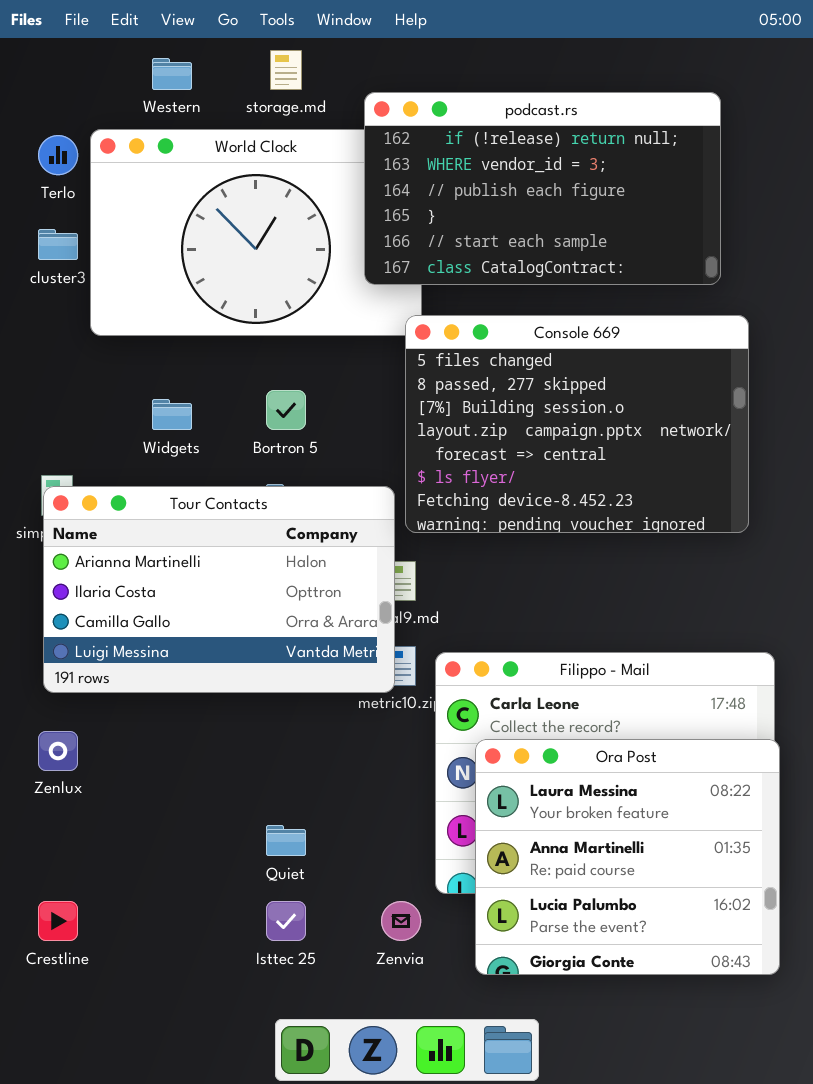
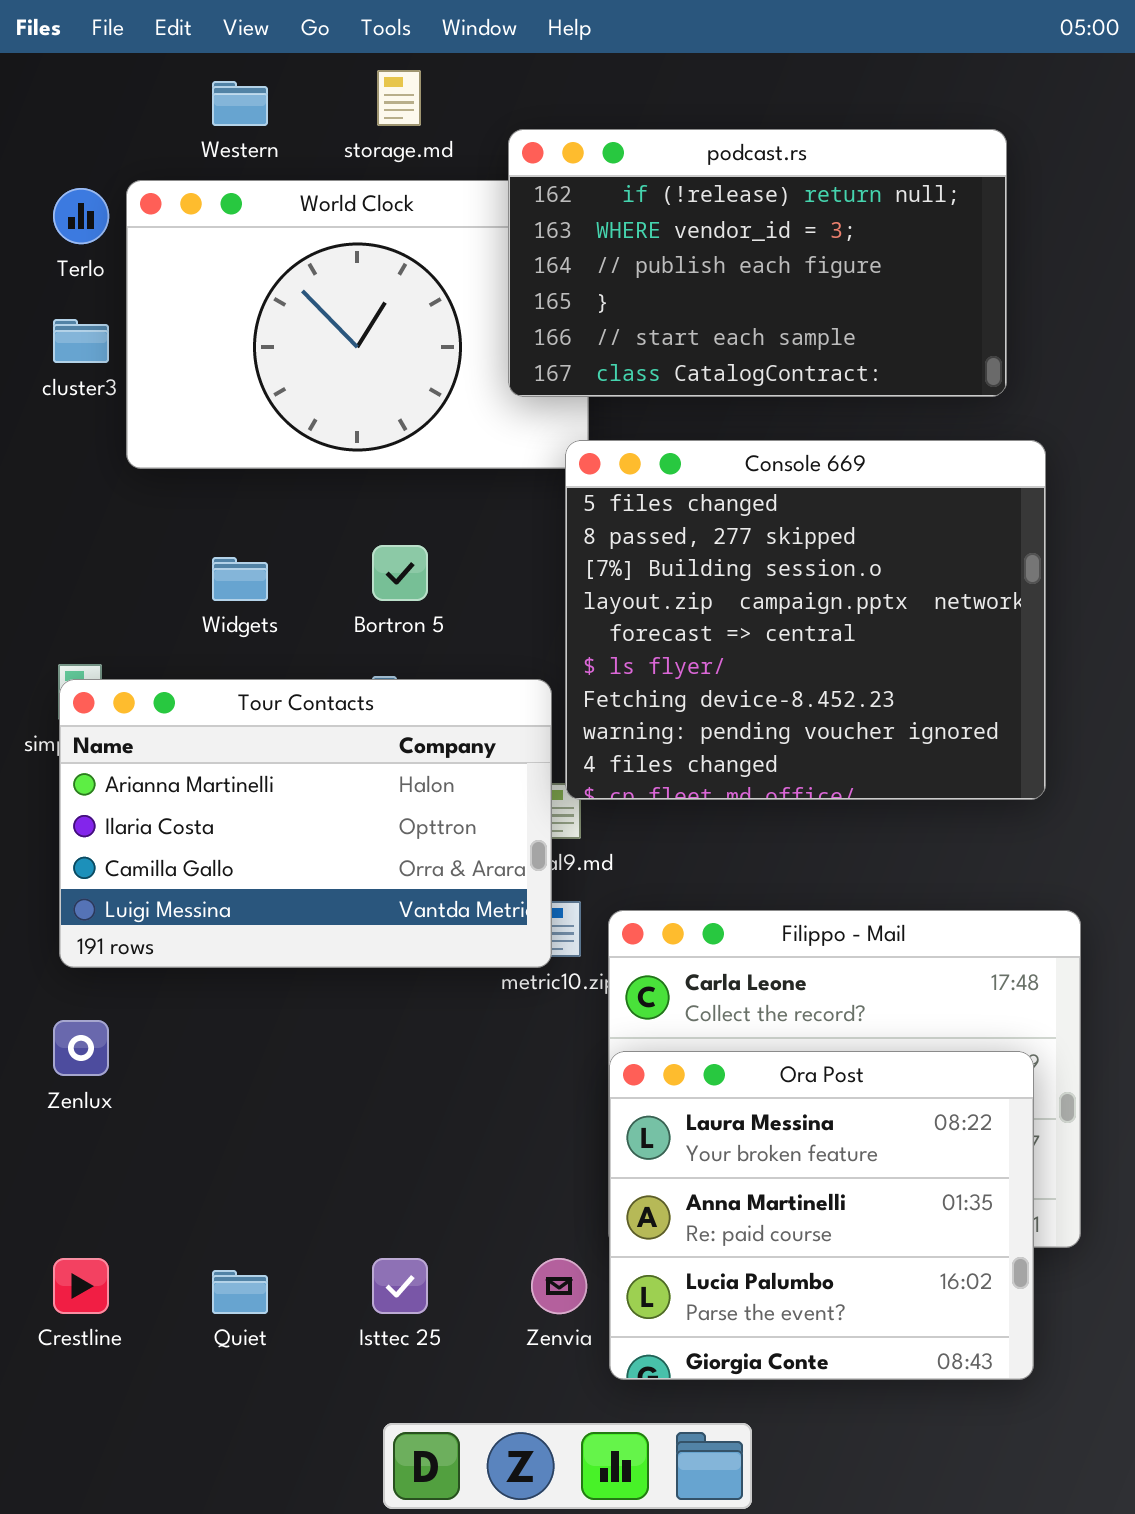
Console 669: [405,315,749,533] -> [565,440,1046,800], resized
Ora Post: [475,739,780,975] -> [609,1051,1034,1380], moved
Quiet: [266,825,306,856] -> [212,1270,268,1314], moved

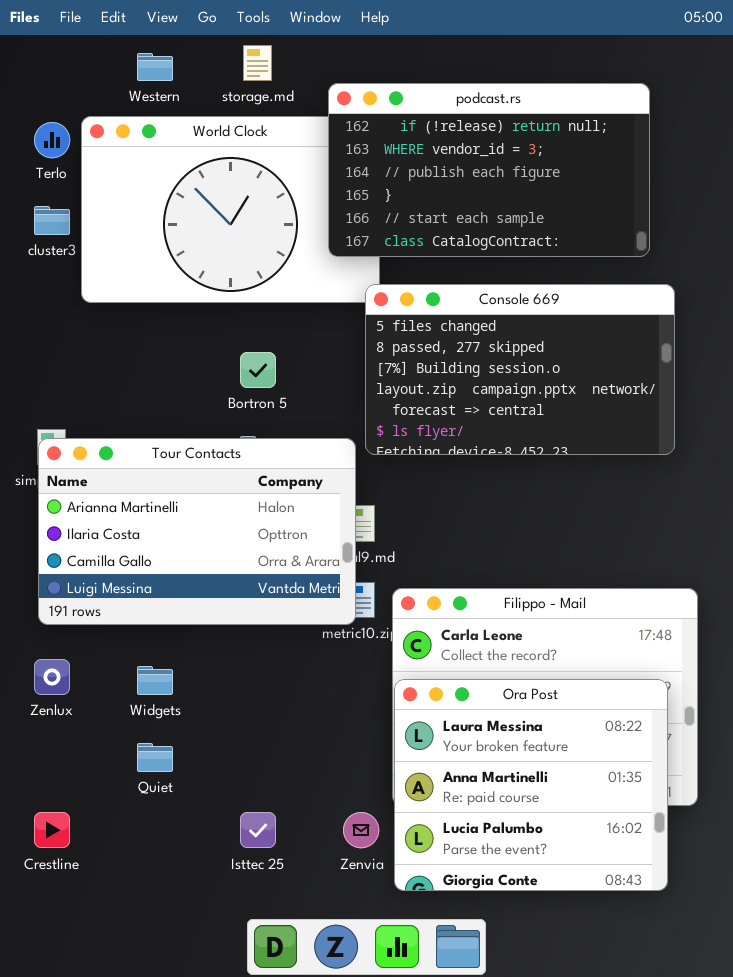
Console 669: [565,440,1046,800] -> [365,284,675,455], resized
Widgets: [212,557,268,601] -> [137,666,173,695], moved
Quiet: [212,1270,268,1314] -> [137,743,173,772], moved

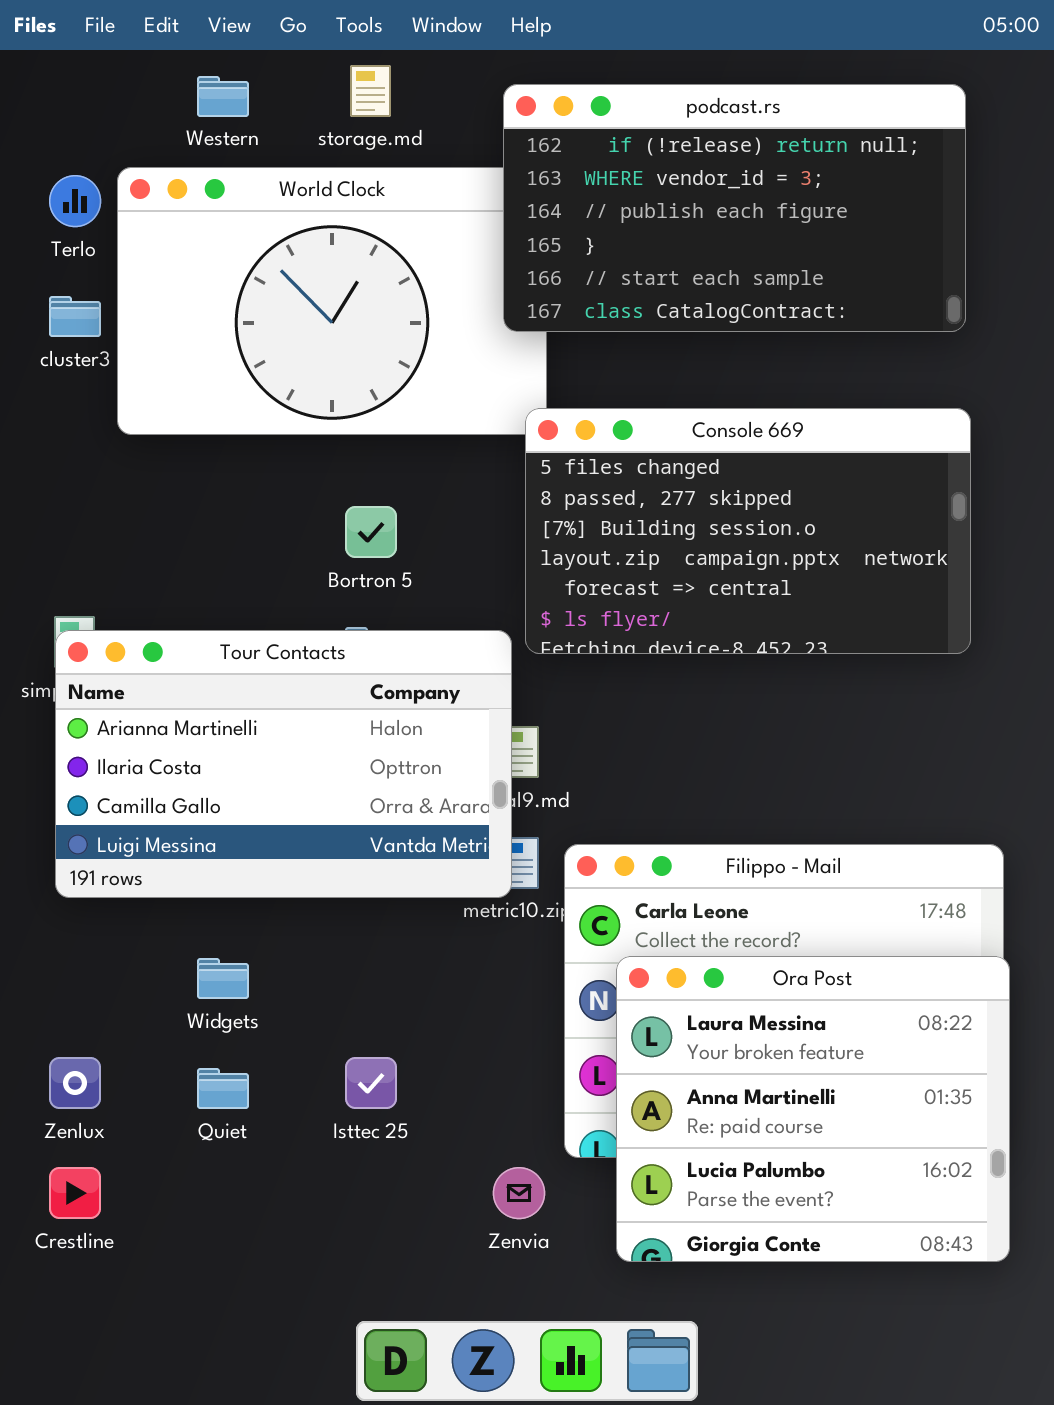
podcast.rs: [328,83,650,257] -> [503,84,966,332], moved
Zenlux: [34,659,70,695] -> [49,1057,101,1109], moved
Ora Post: [394,679,668,891] -> [616,956,1010,1262], moved
Isttec 25: [240,812,276,848] -> [345,1057,397,1109], moved

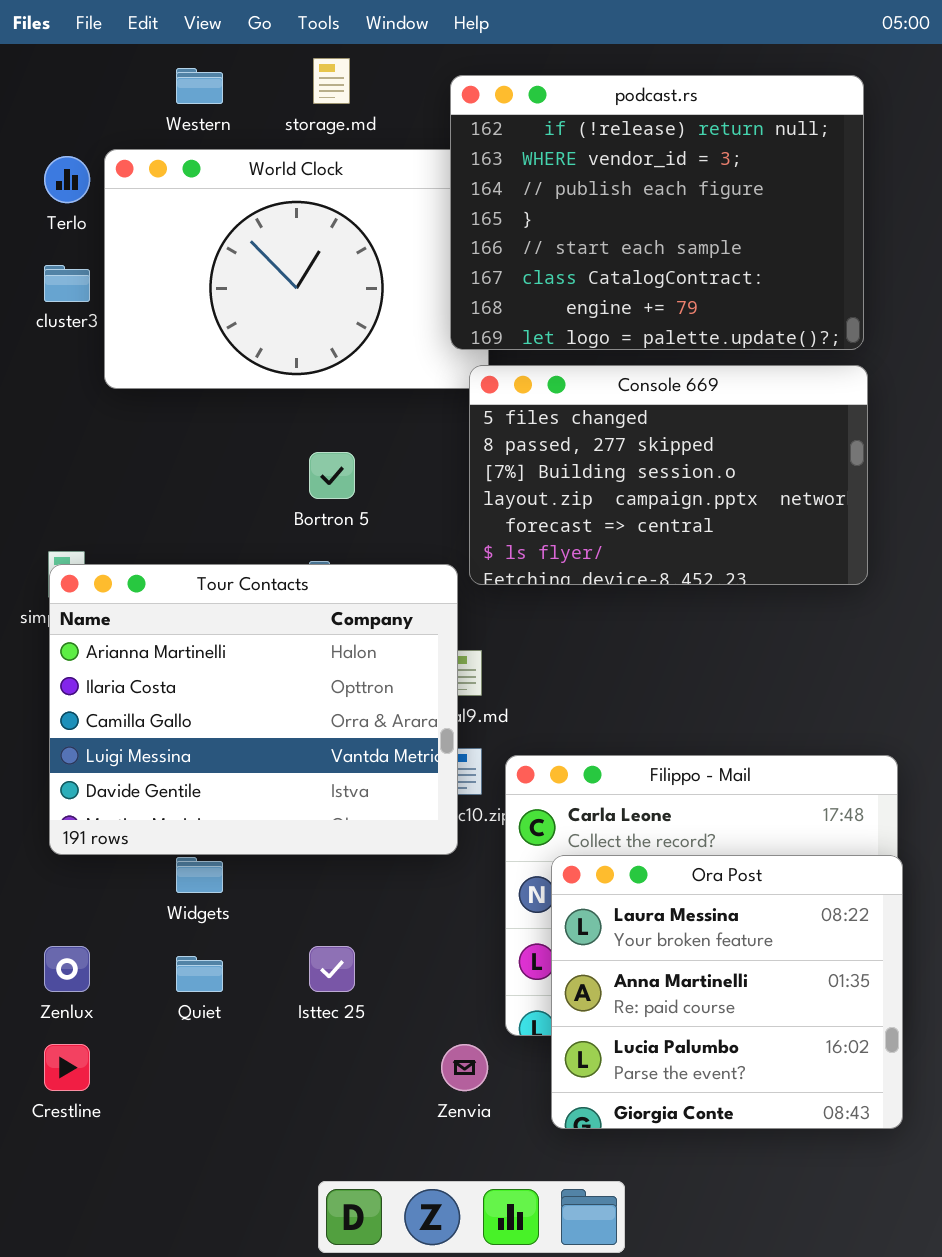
podcast.rs: [503,84,966,332] -> [450,75,864,350], resized
Tour Contacts: [55,630,512,898] -> [49,564,458,855], resized

